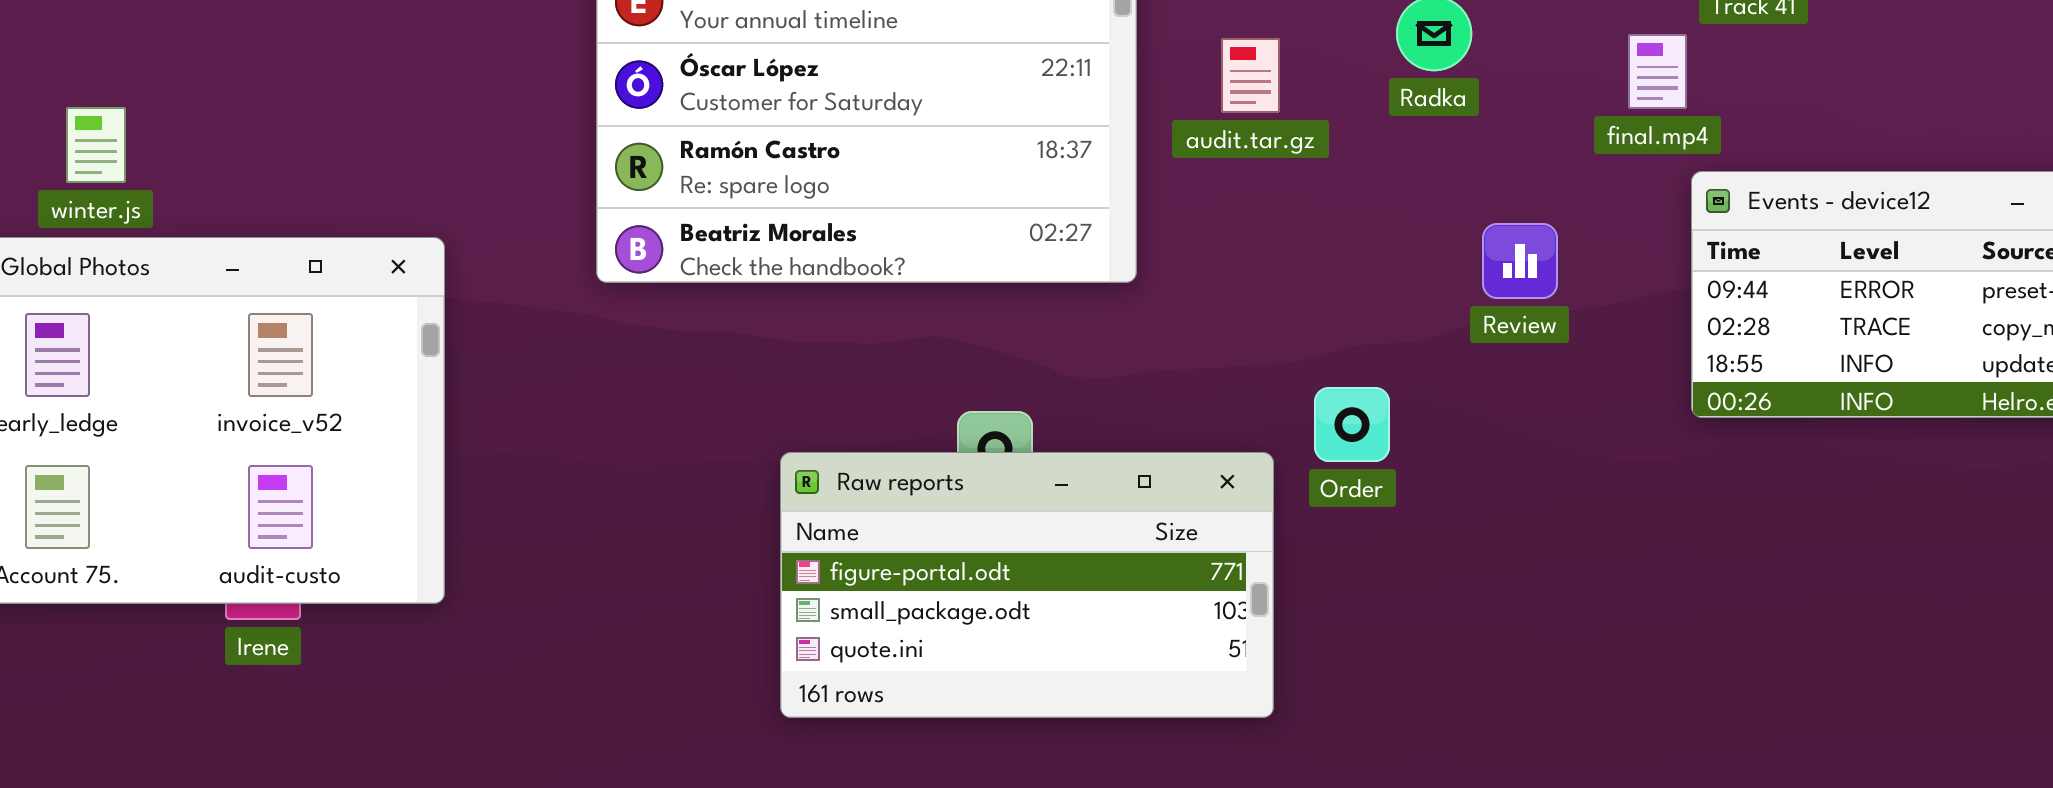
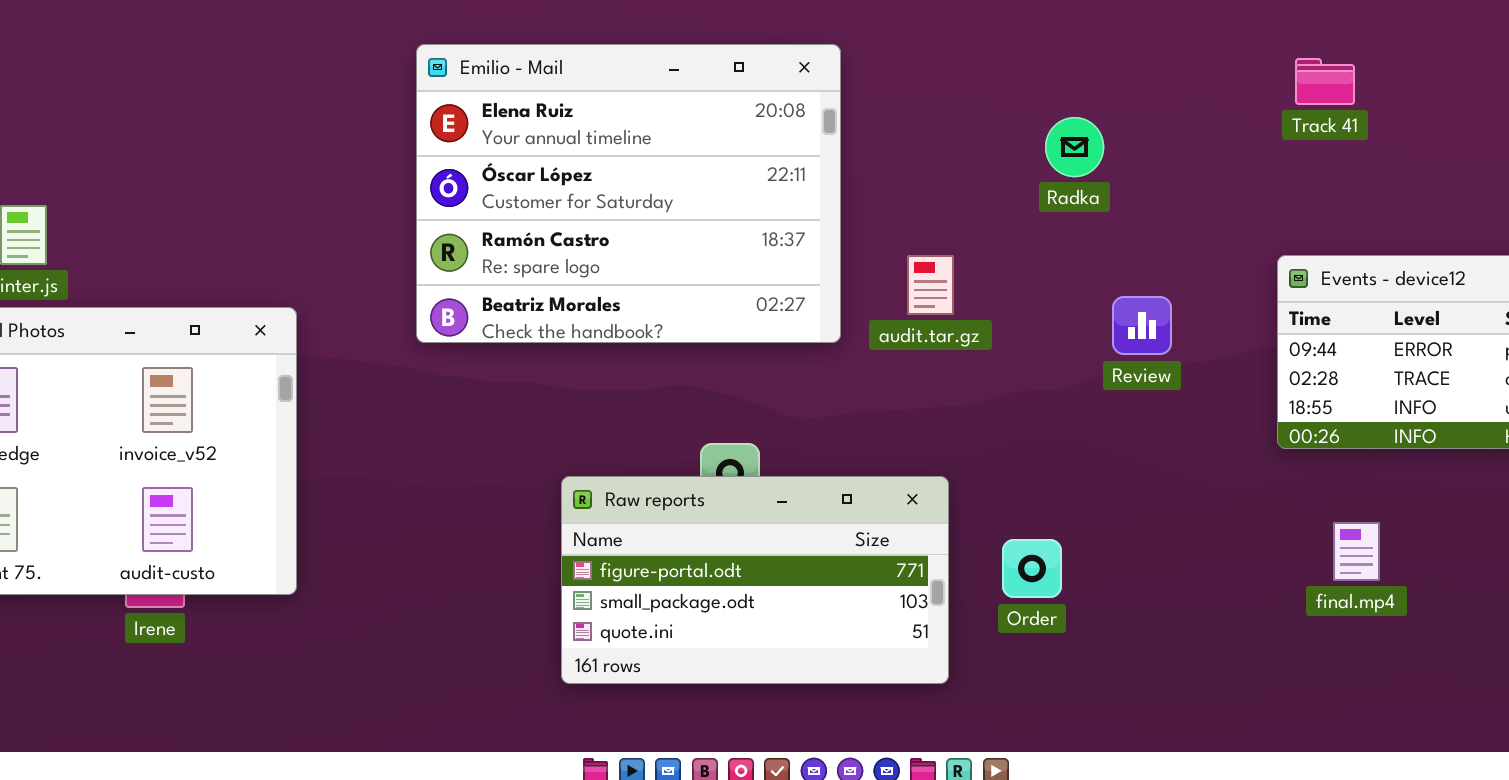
final.mp4: [1628,34,1687,109] -> [1333,522,1380,581], moved
audit.tar.gz: [1221,38,1280,113] -> [907,255,954,315], moved
Order: [1314,387,1390,462] -> [1002,539,1062,598], moved

